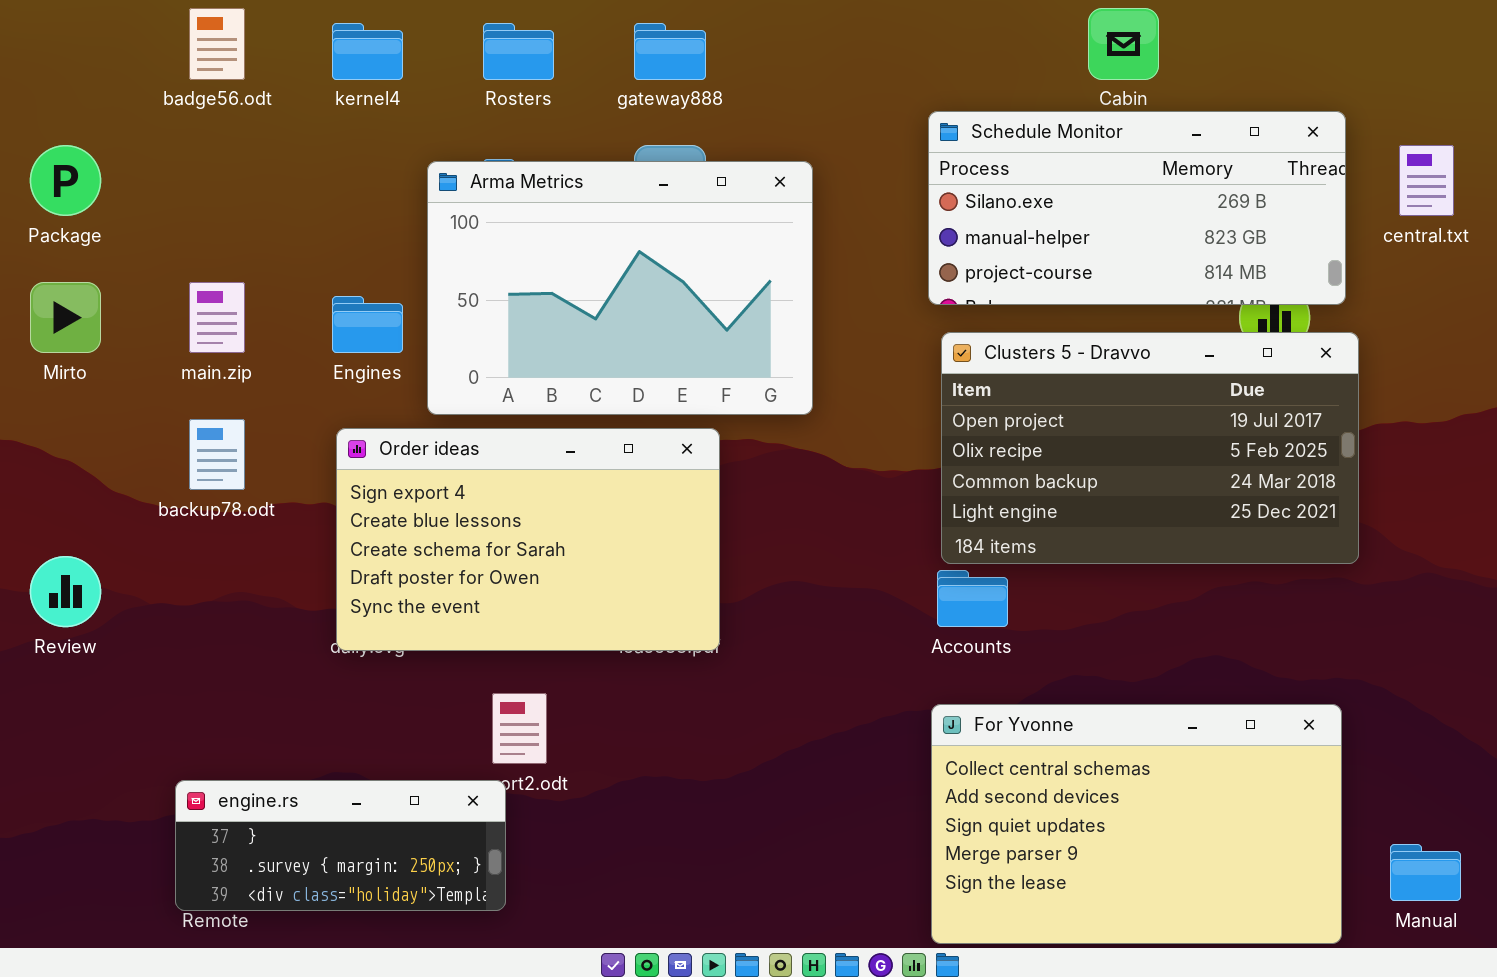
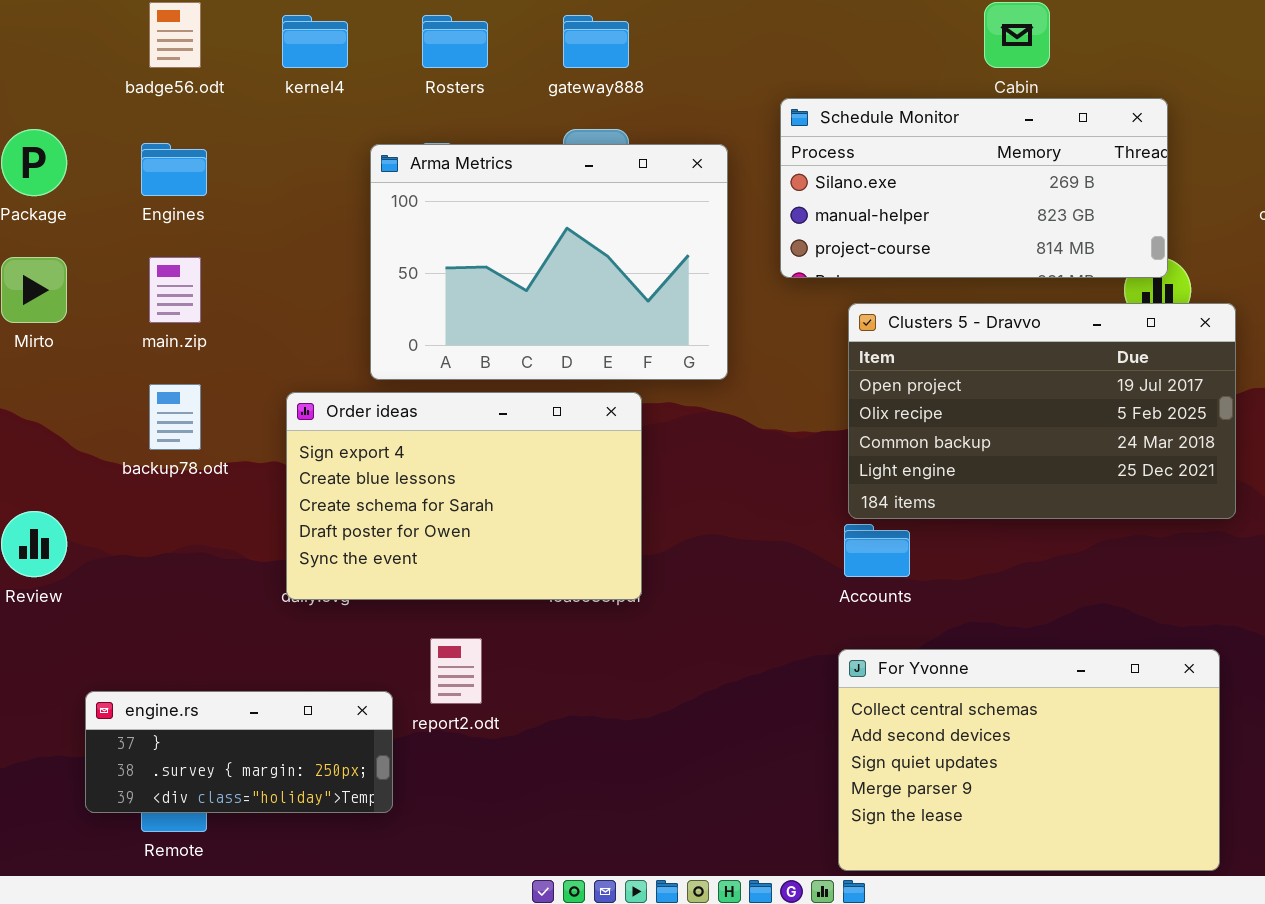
Schedule Monitor: [928,111,1346,305] -> [780,98,1168,278], moved
Engines: [332,296,403,353] -> [141,143,207,196], moved
engine.rs: [175,780,506,911] -> [85,691,393,813], moved

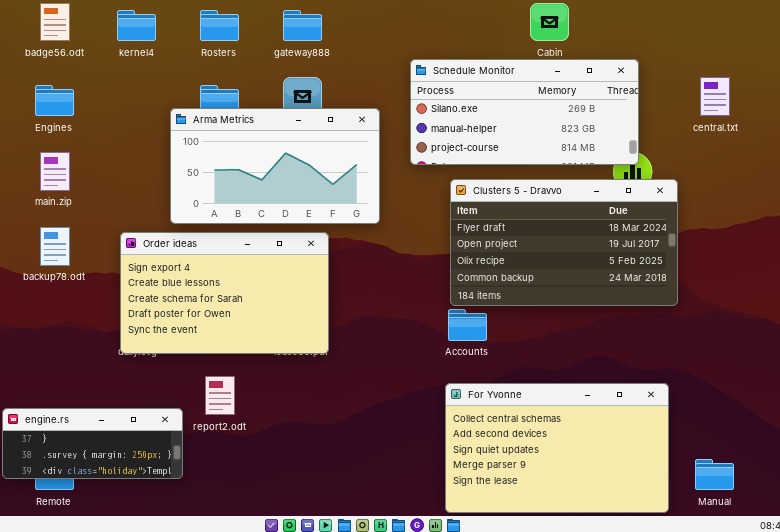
Arma Metrics: [370,144,728,380] -> [170,108,380,224], resized
Clusters 5 - Dravvo: [848,303,1236,519] -> [450,179,678,306], scrolled up 1 row

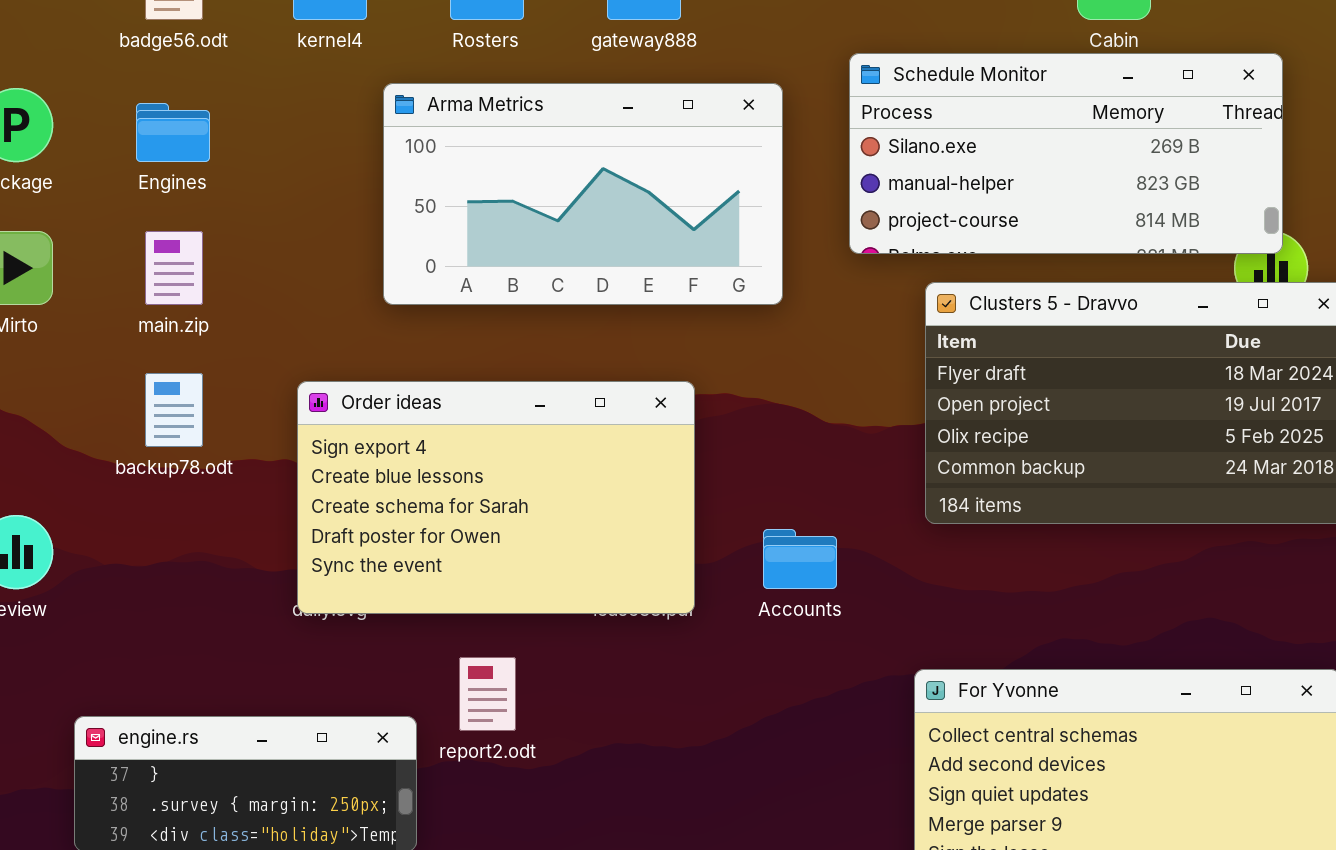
Arma Metrics: [170,108,380,224] -> [383,83,783,305], moved
Accounts: [448,309,487,341] -> [763,529,837,589], moved

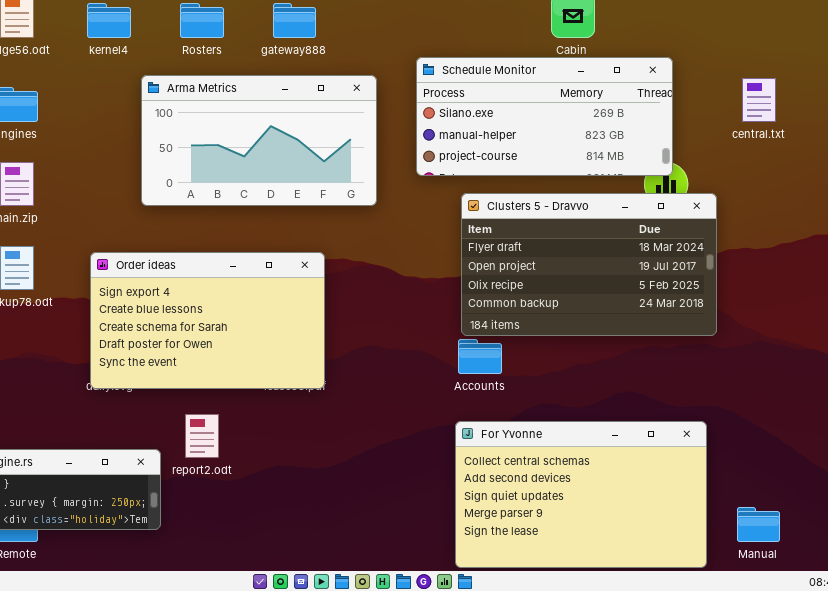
Accounts: [763,529,837,589] -> [458,339,502,374], moved

